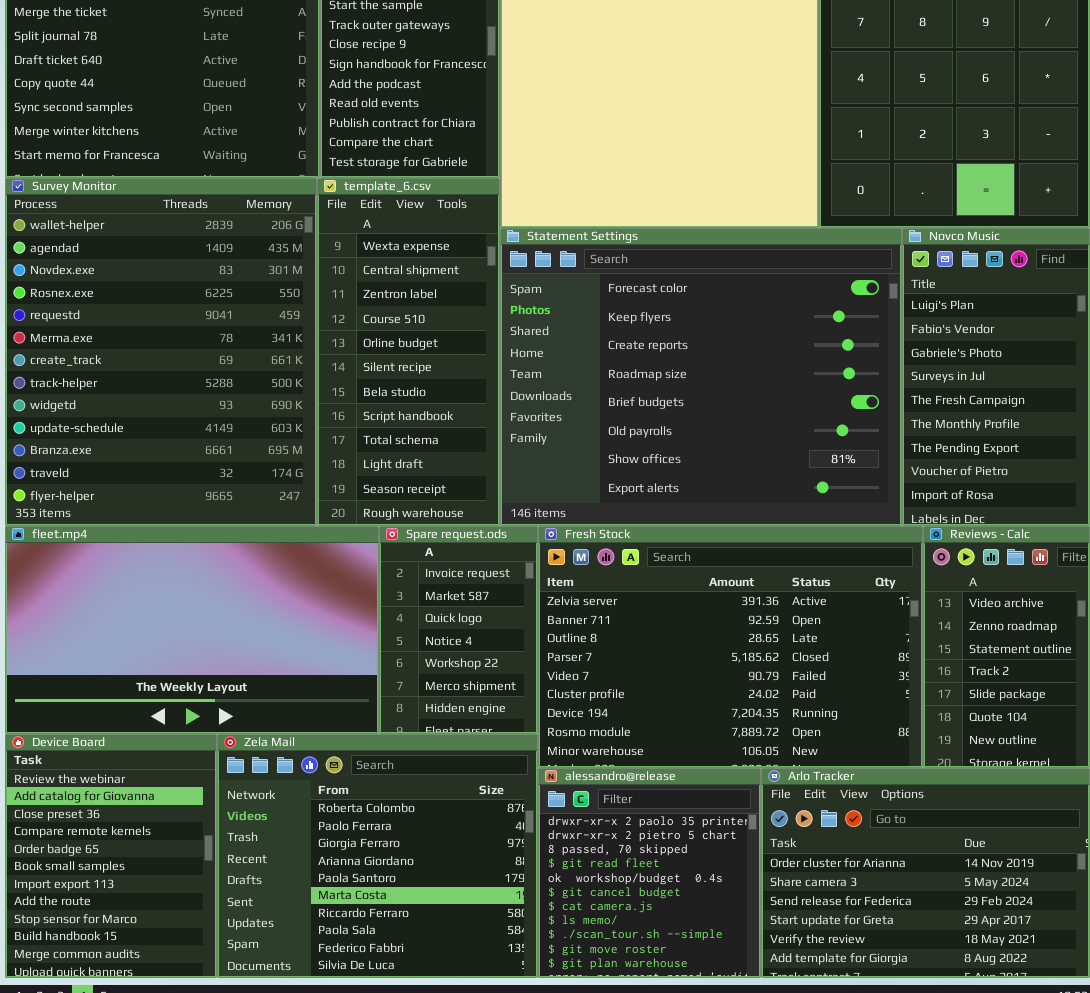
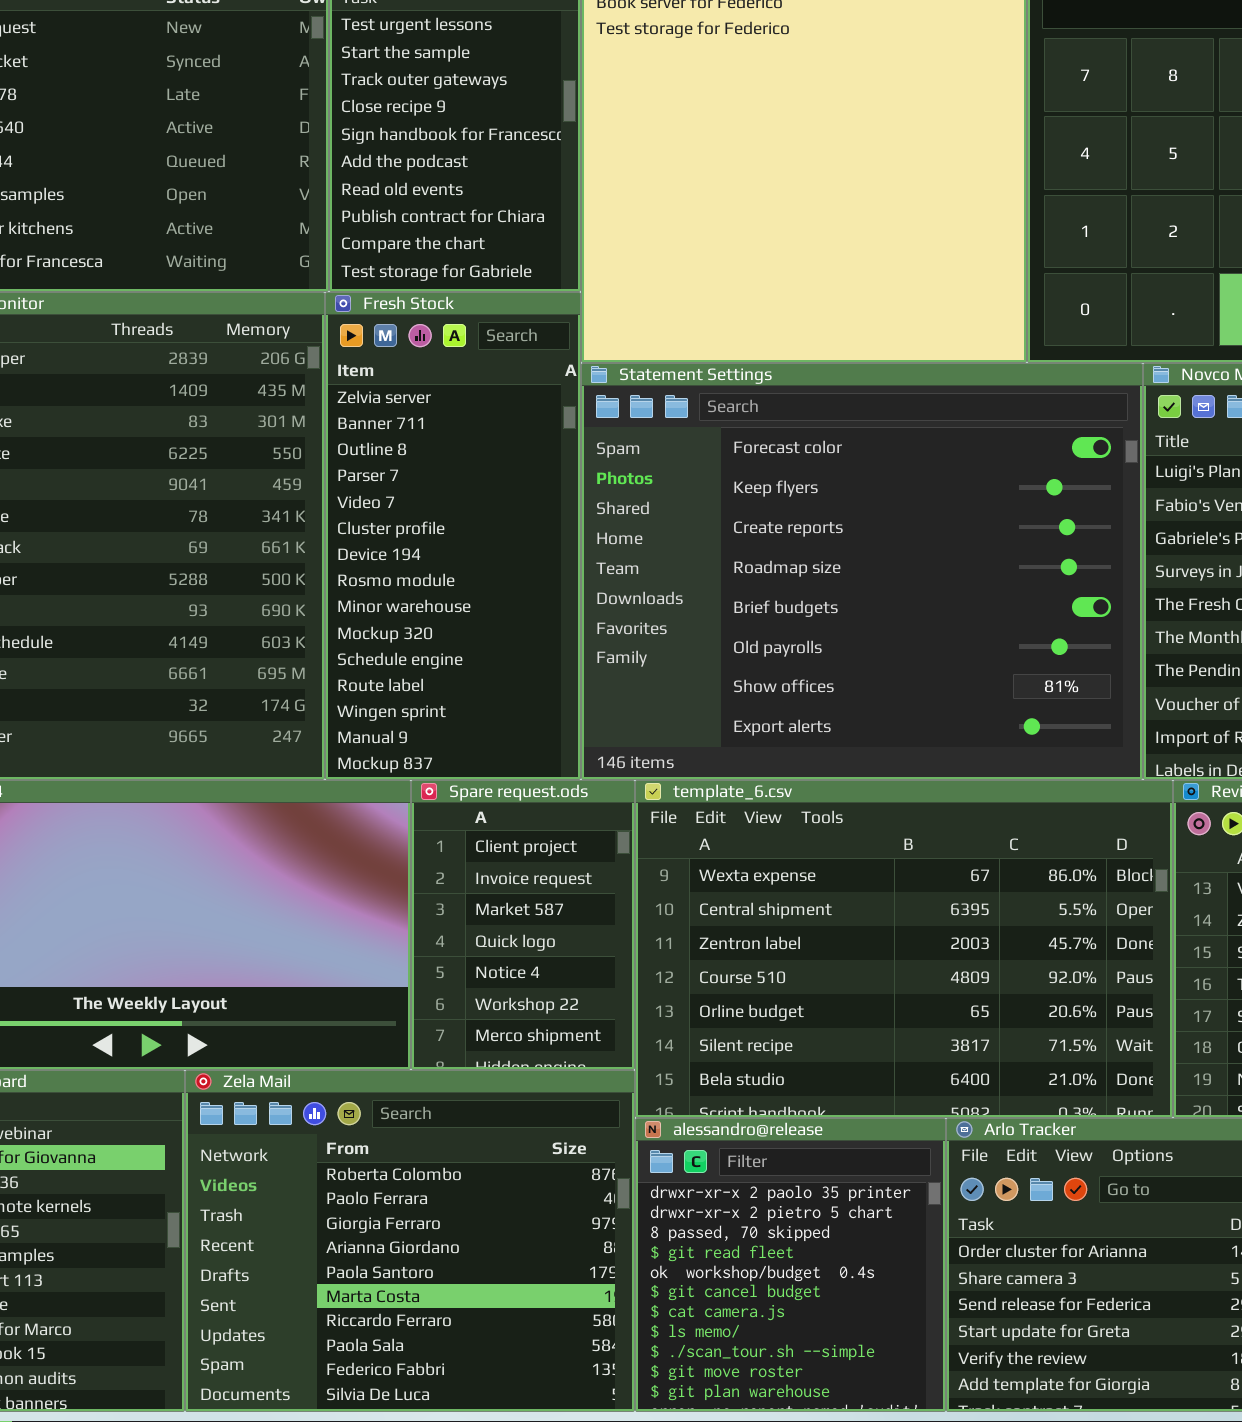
template_6.csv: [317,178,500,526] -> [635,780,1173,1118], moved, resized
Spare request.ods: [379,526,538,734] -> [411,780,635,1070], scrolled up 1 row
Fresh Stock: [538,526,923,768] -> [325,292,581,780], moved, resized

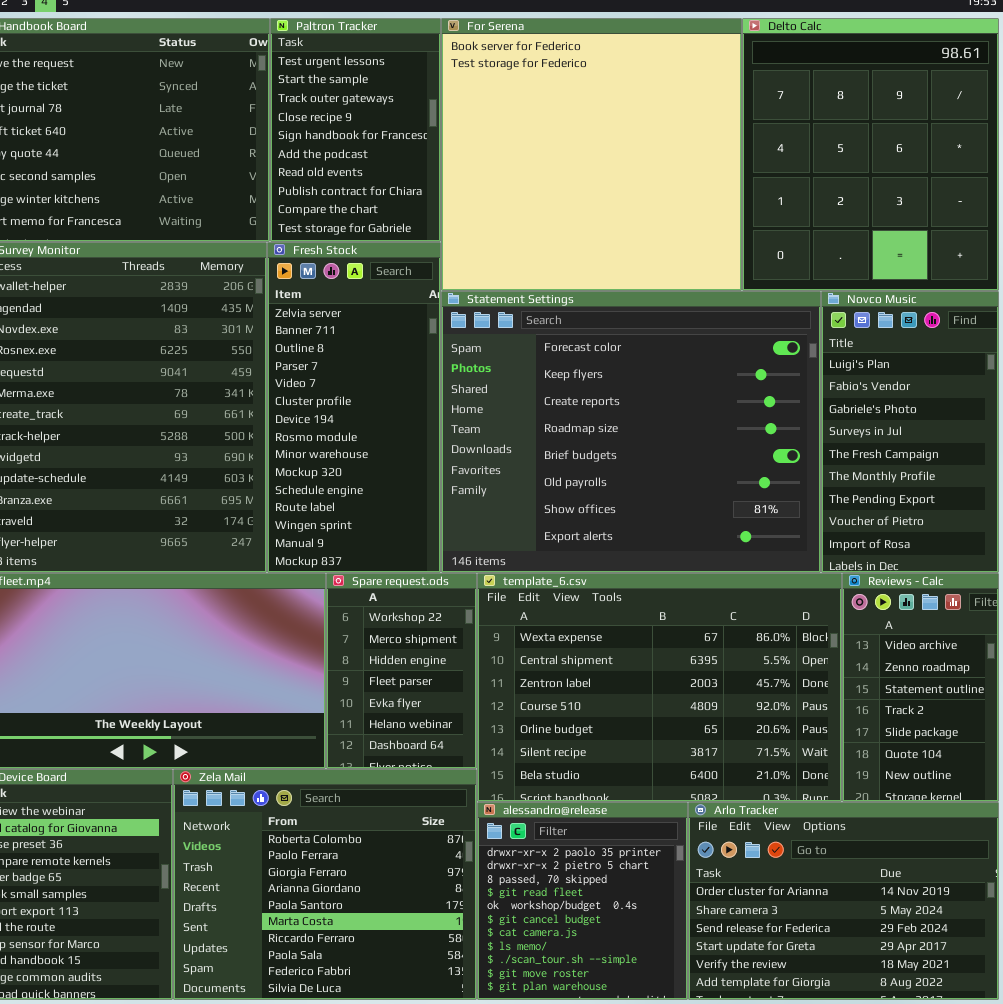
Spare request.ods: [411,780,635,1070] -> [326,573,477,769], scrolled down 5 rows

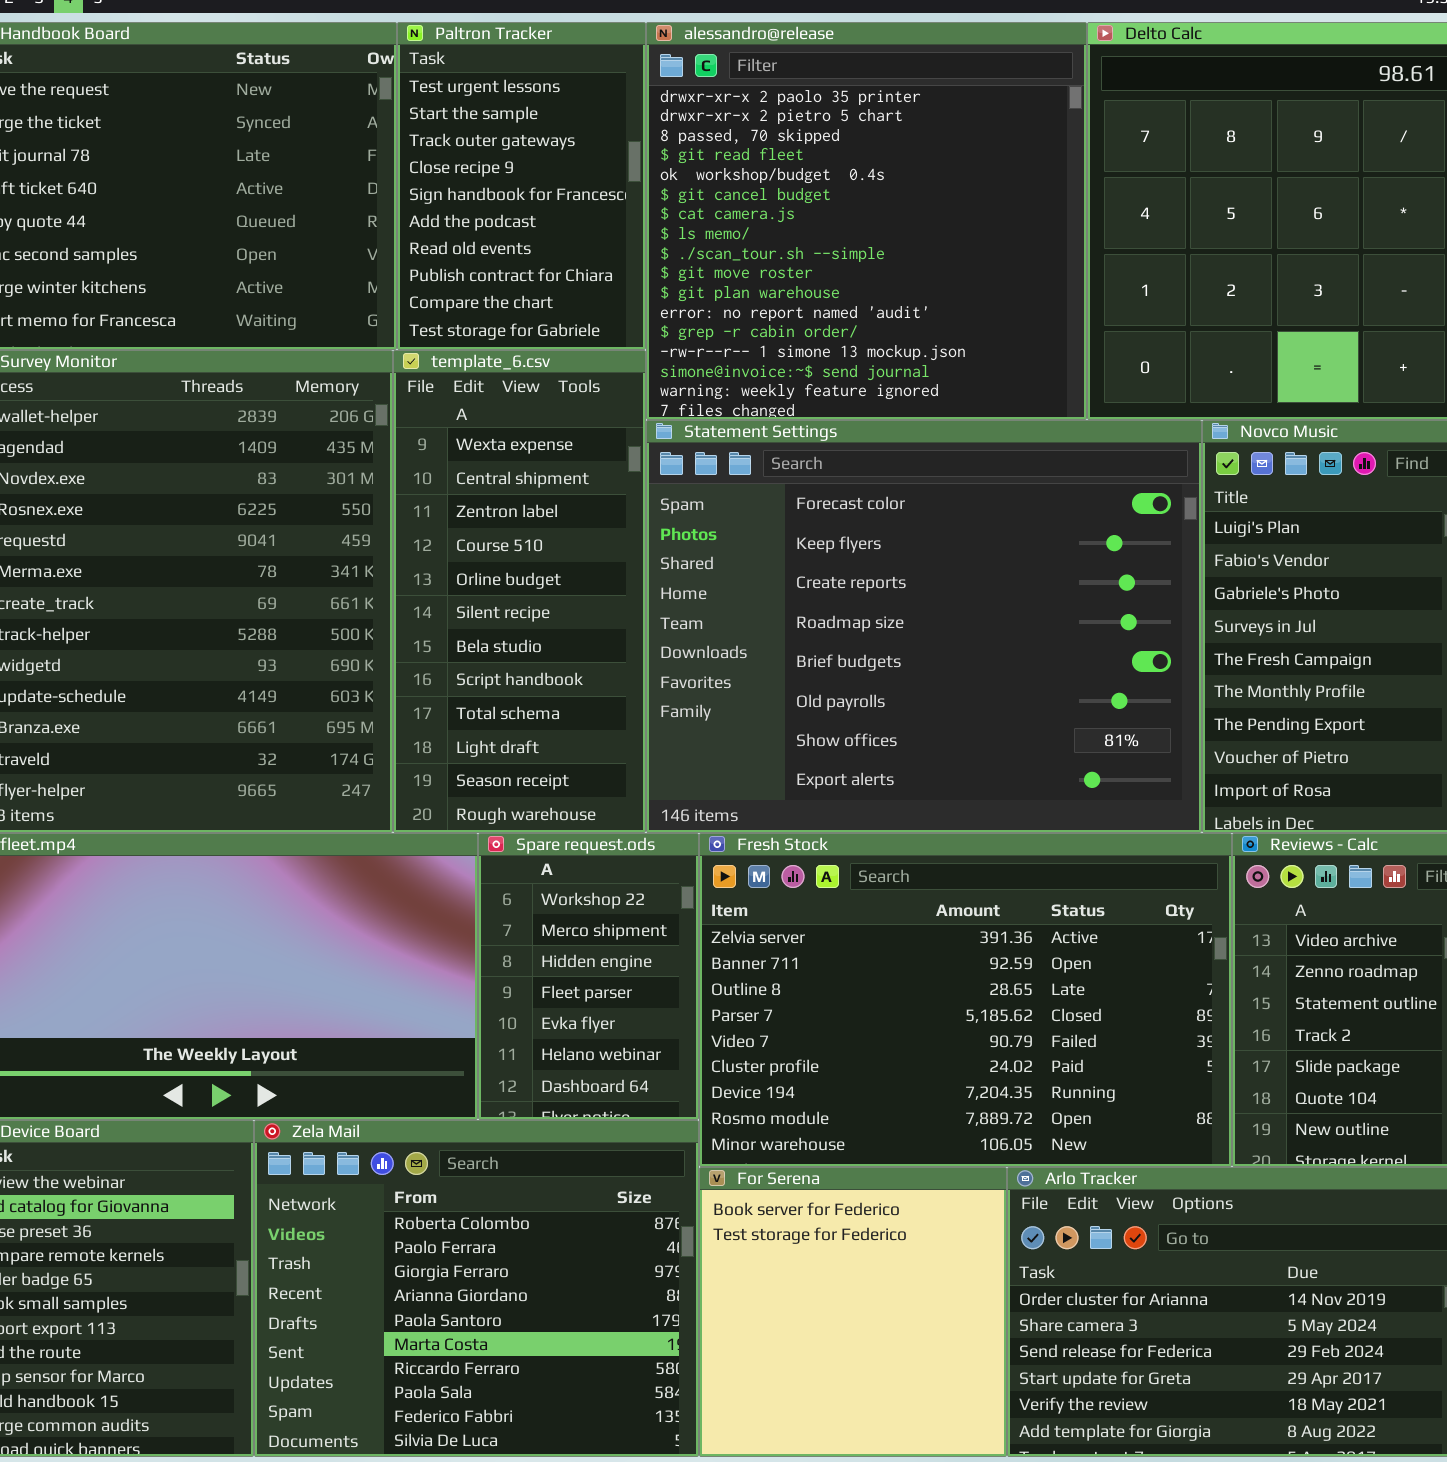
For Serena: [441,18,742,291] -> [699,1167,1007,1457], moved, resized
Fresh Stock: [267,242,441,573] -> [699,833,1232,1167], moved, resized
template_6.csv: [477,573,842,802] -> [393,350,646,833], moved, resized
alessandro@release: [477,802,688,1000] -> [646,22,1087,420], moved, resized

